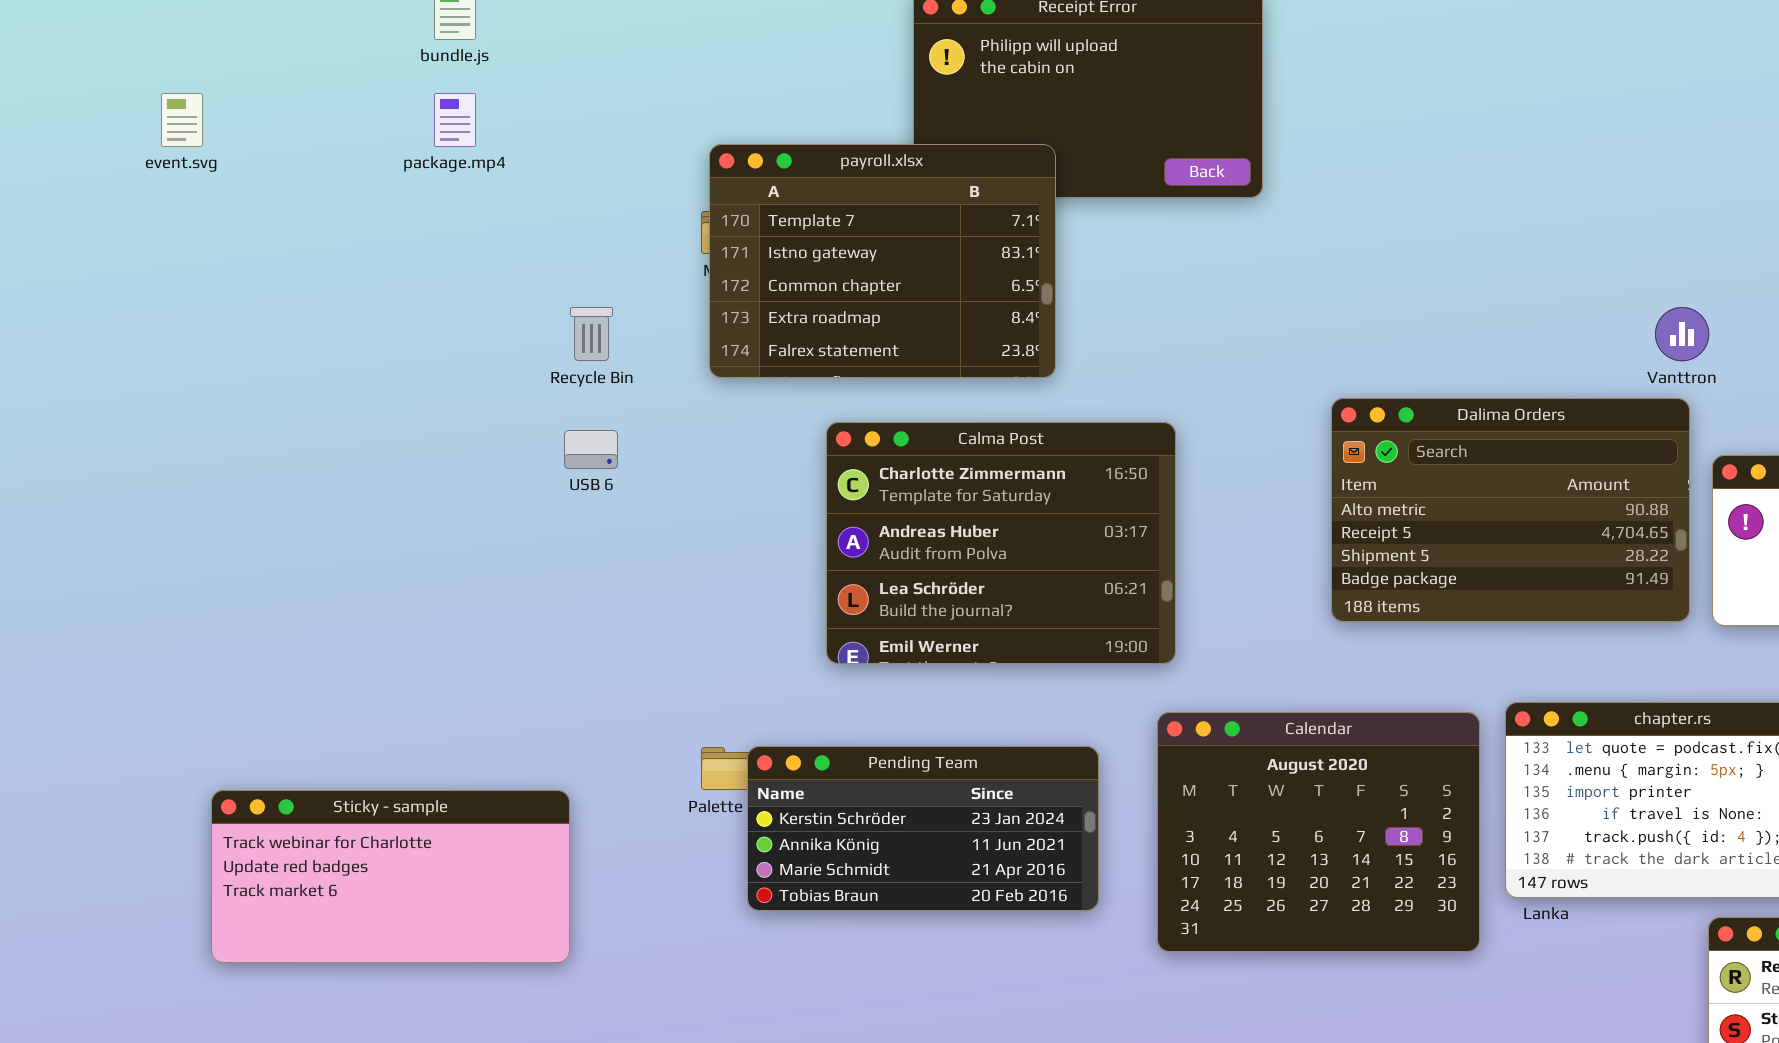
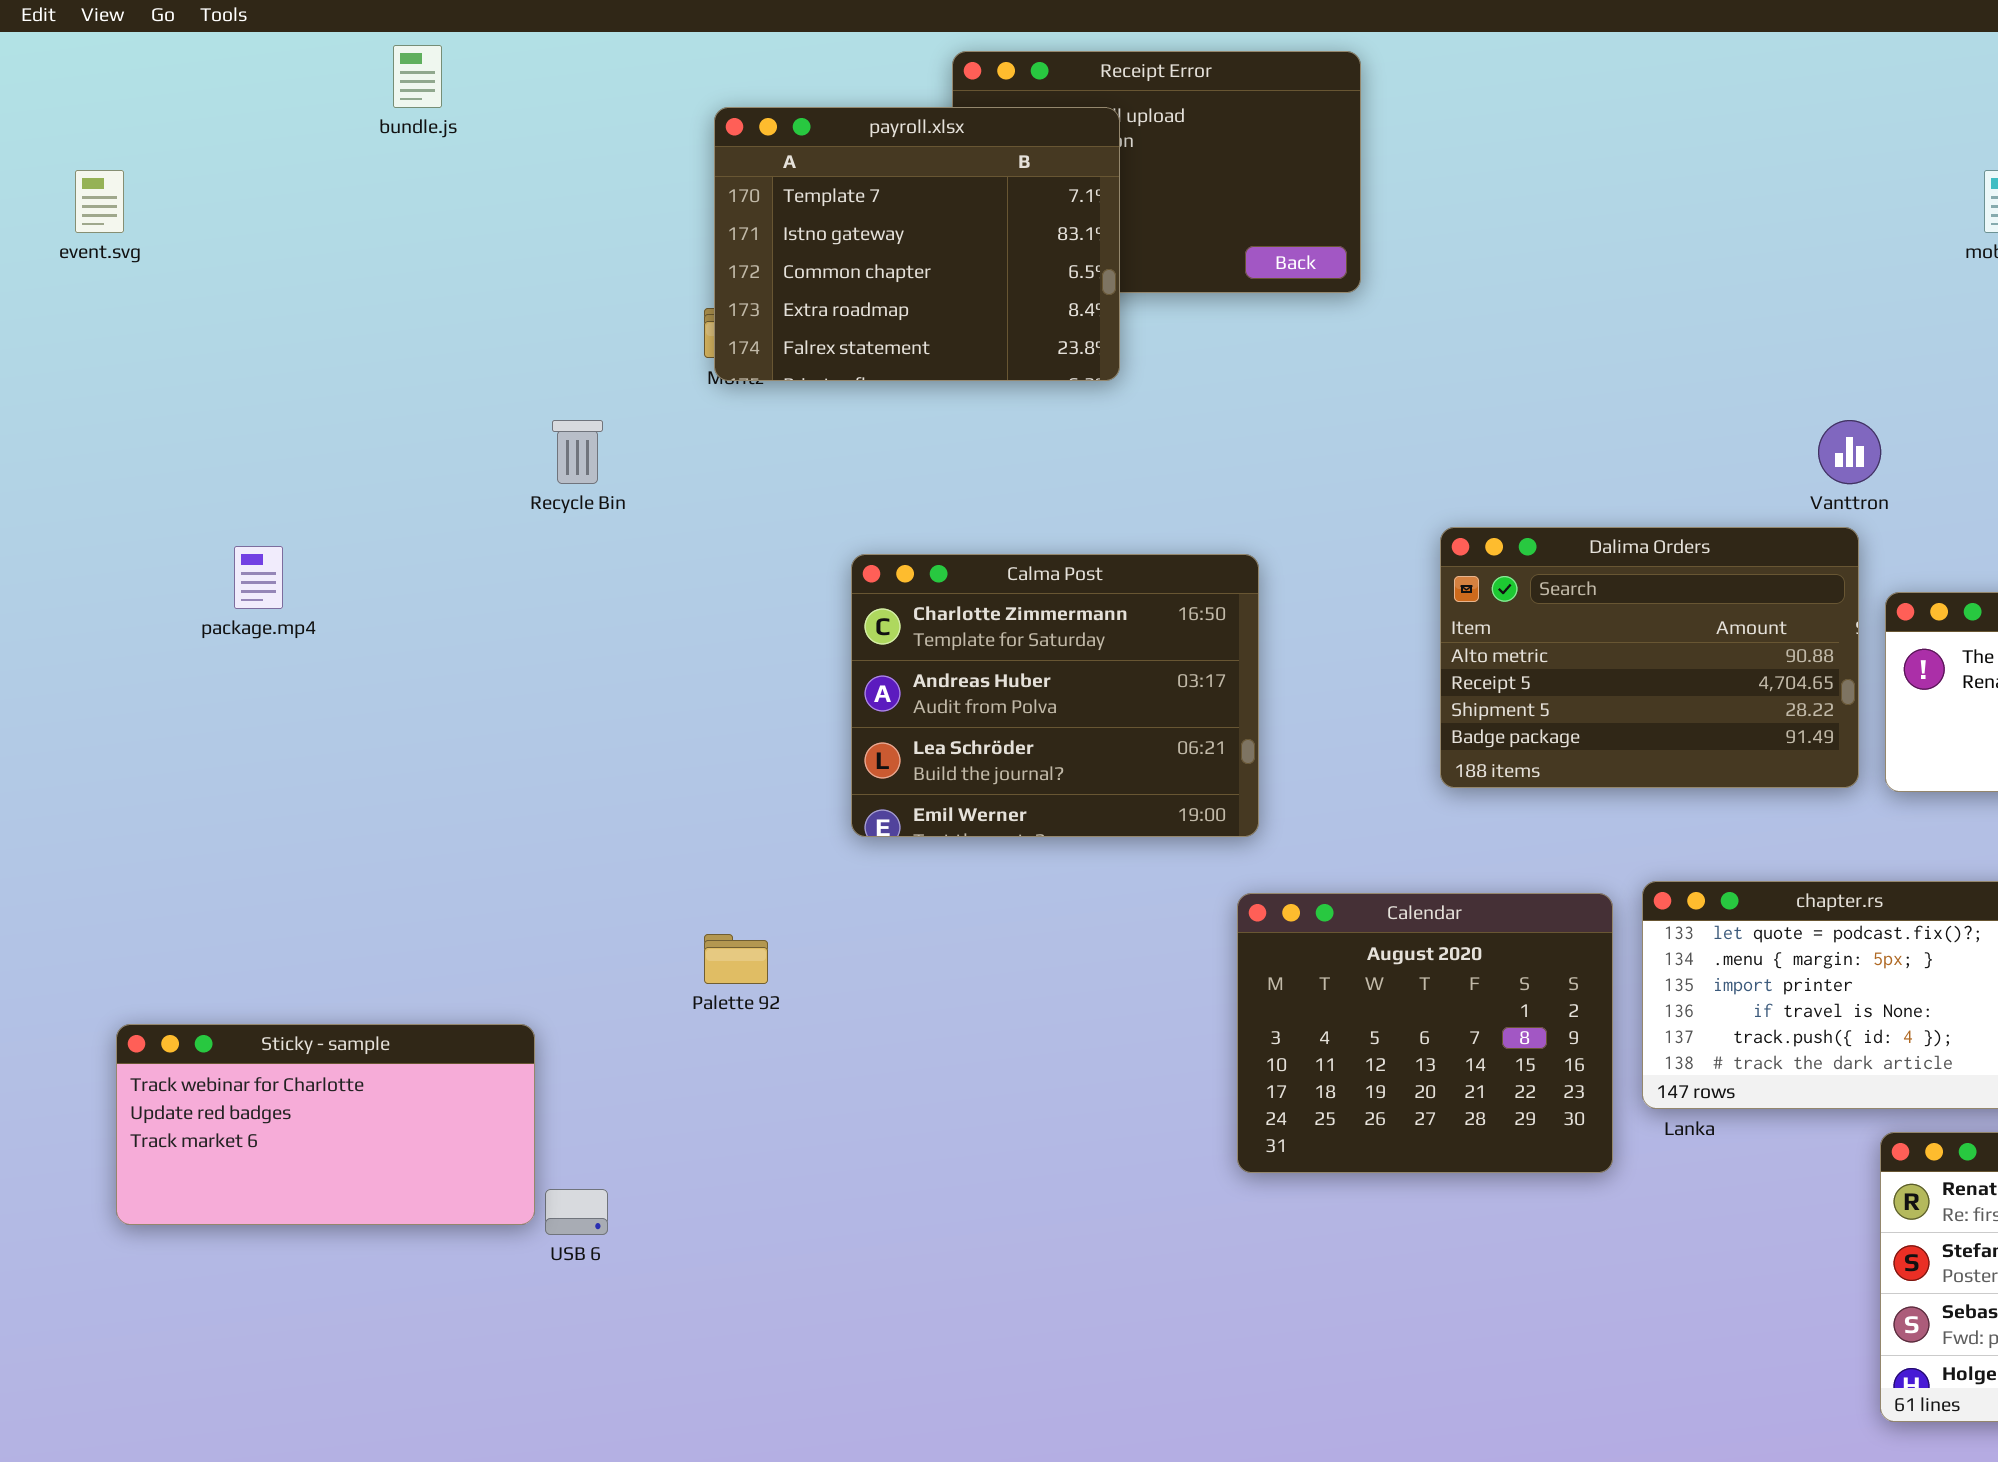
package.mp4: [434,93,476,147] -> [234,546,283,609], moved
payroll.xlsx: [709,144,1056,378] -> [714,107,1120,381], moved
USB 6: [564,430,618,469] -> [545,1189,608,1235], moved
Pending Team: [747,746,1099,911] -> none, closed
Sticky - sample: [211,790,570,963] -> [116,1024,535,1225], moved

